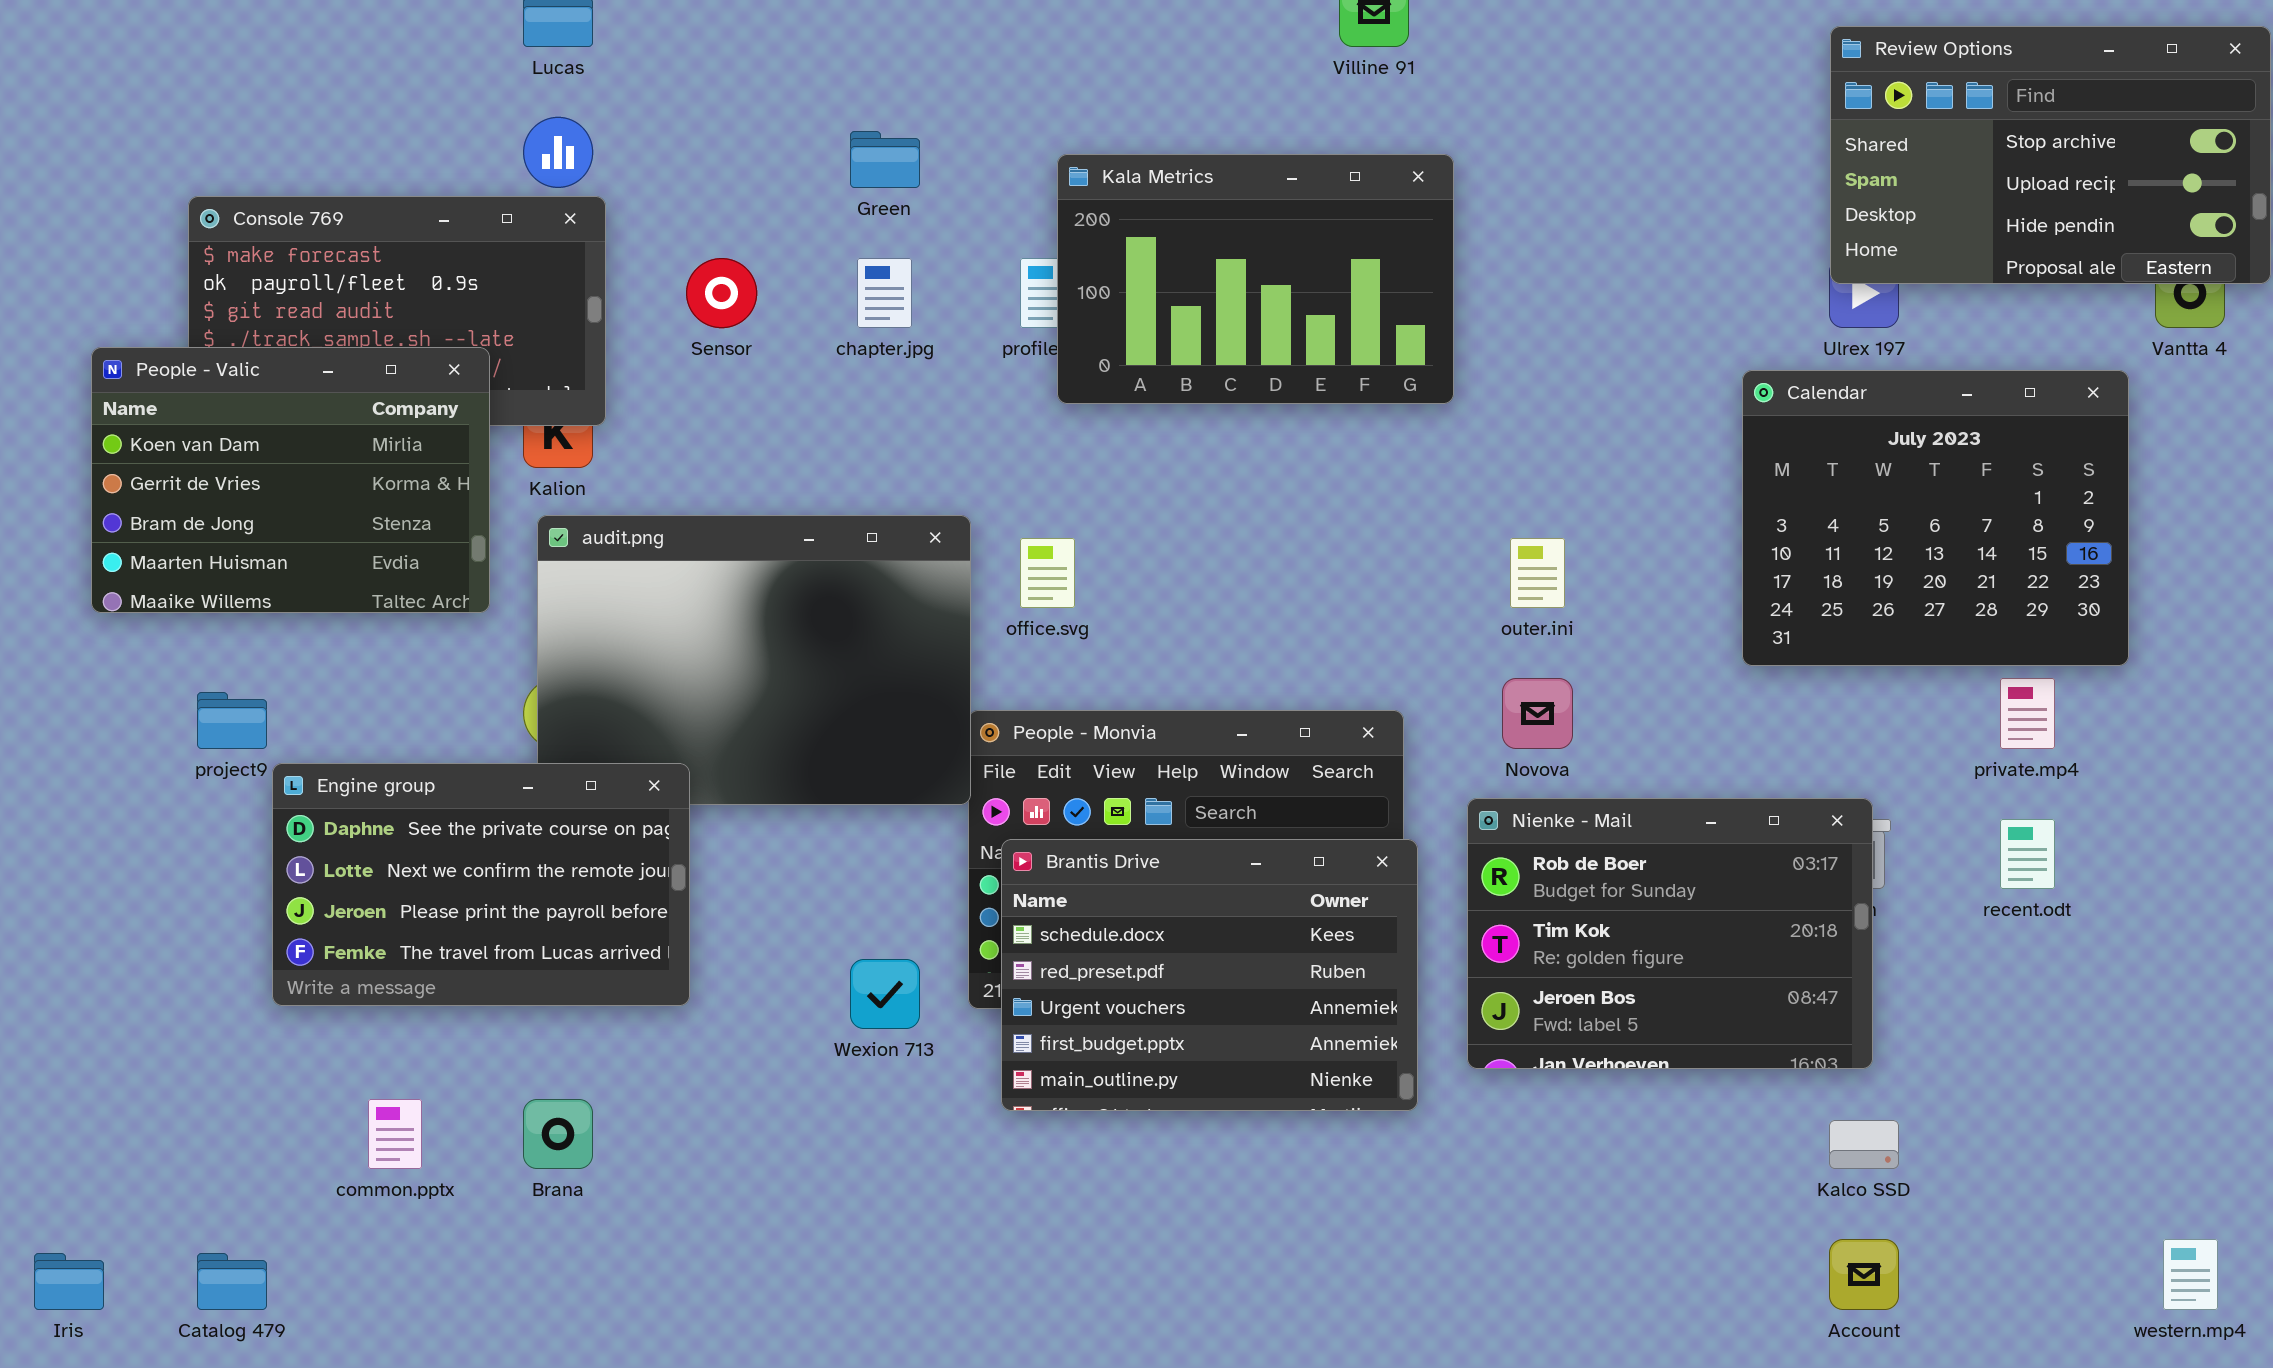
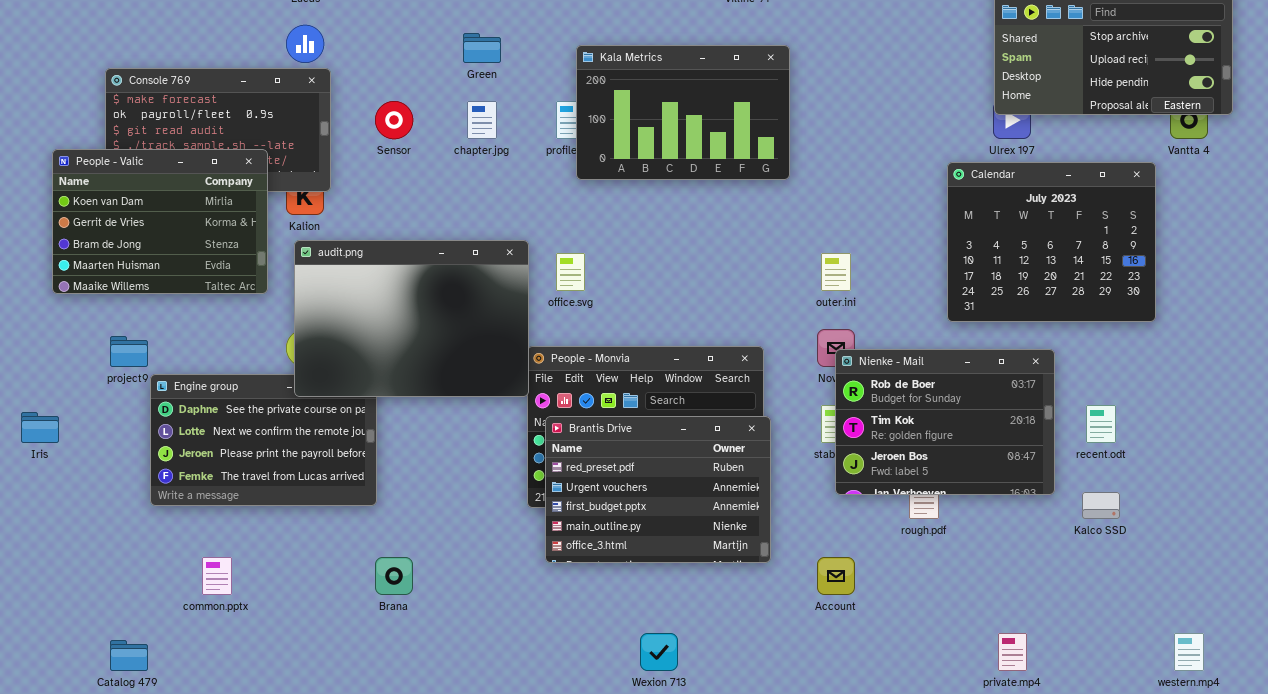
audit.png: [537,515,971,805] -> [294,240,529,397], raised
private.mp4: [2000,678,2055,749] -> [998,633,1027,671], moved
Nienke - Mail: [1467,798,1873,1069] -> [835,349,1055,495], moved
Brantis Drive: [1001,839,1418,1111] -> [545,416,771,563], scrolled down 1 row
Wexion 713: [850,959,920,1029] -> [640,633,678,671], moved
Brana: [523,1099,593,1169] -> [375,557,413,595], moved
Kalco SSD: [1829,1120,1899,1169] -> [1082,492,1120,519], moved
Account: [1829,1239,1899,1310] -> [817,557,855,595], moved
Iris: [34,1253,104,1310] -> [21,412,59,443], moved

